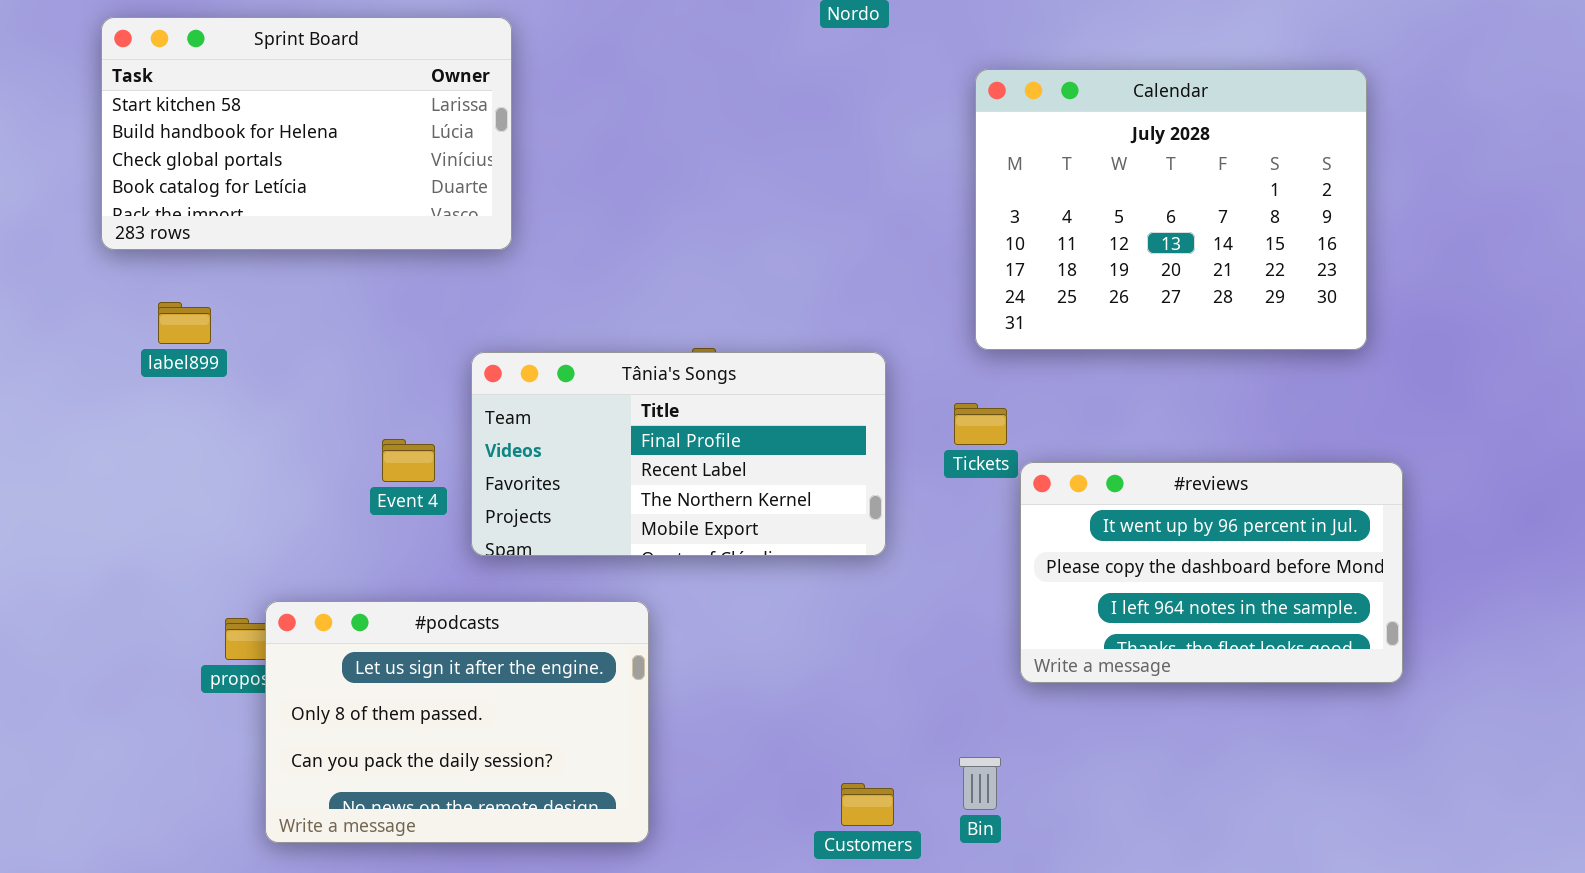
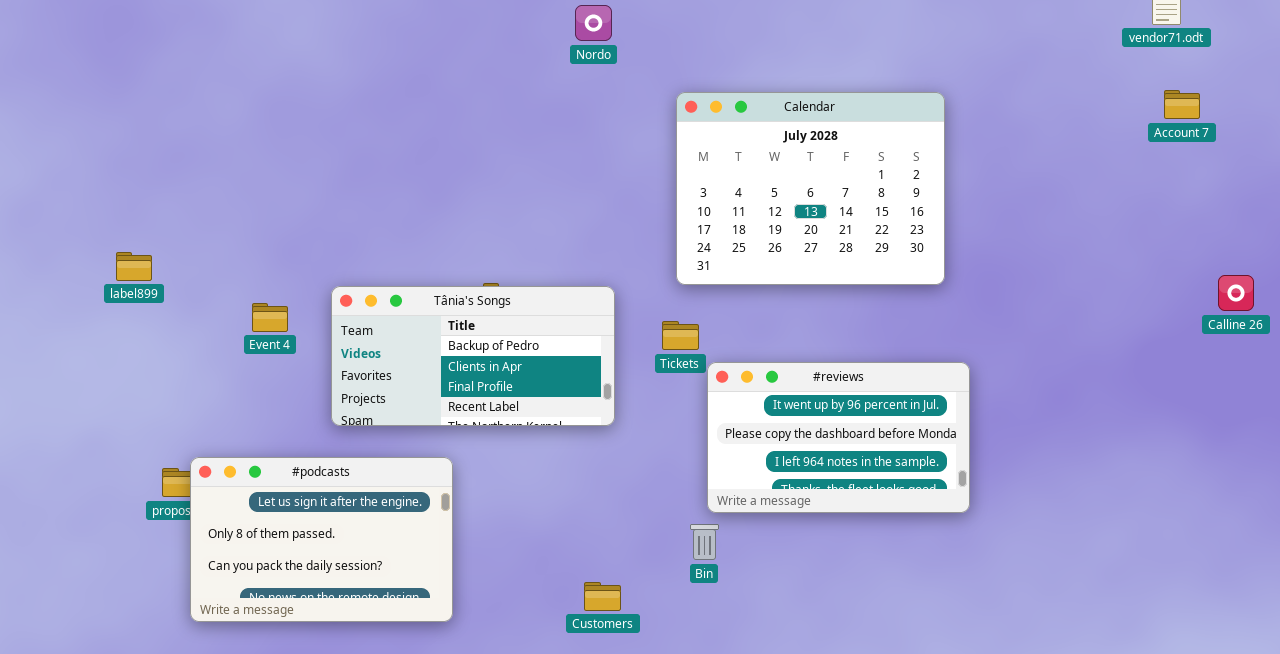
Sprint Board: [101,17,512,250] -> none, closed
Tânia's Songs: [471,352,886,556] -> [331,286,615,426], scrolled up 2 rows
Event 4: [382,439,435,482] -> [252,303,288,332], moved
Bin: [959,757,1001,810] -> [690,524,719,560], moved

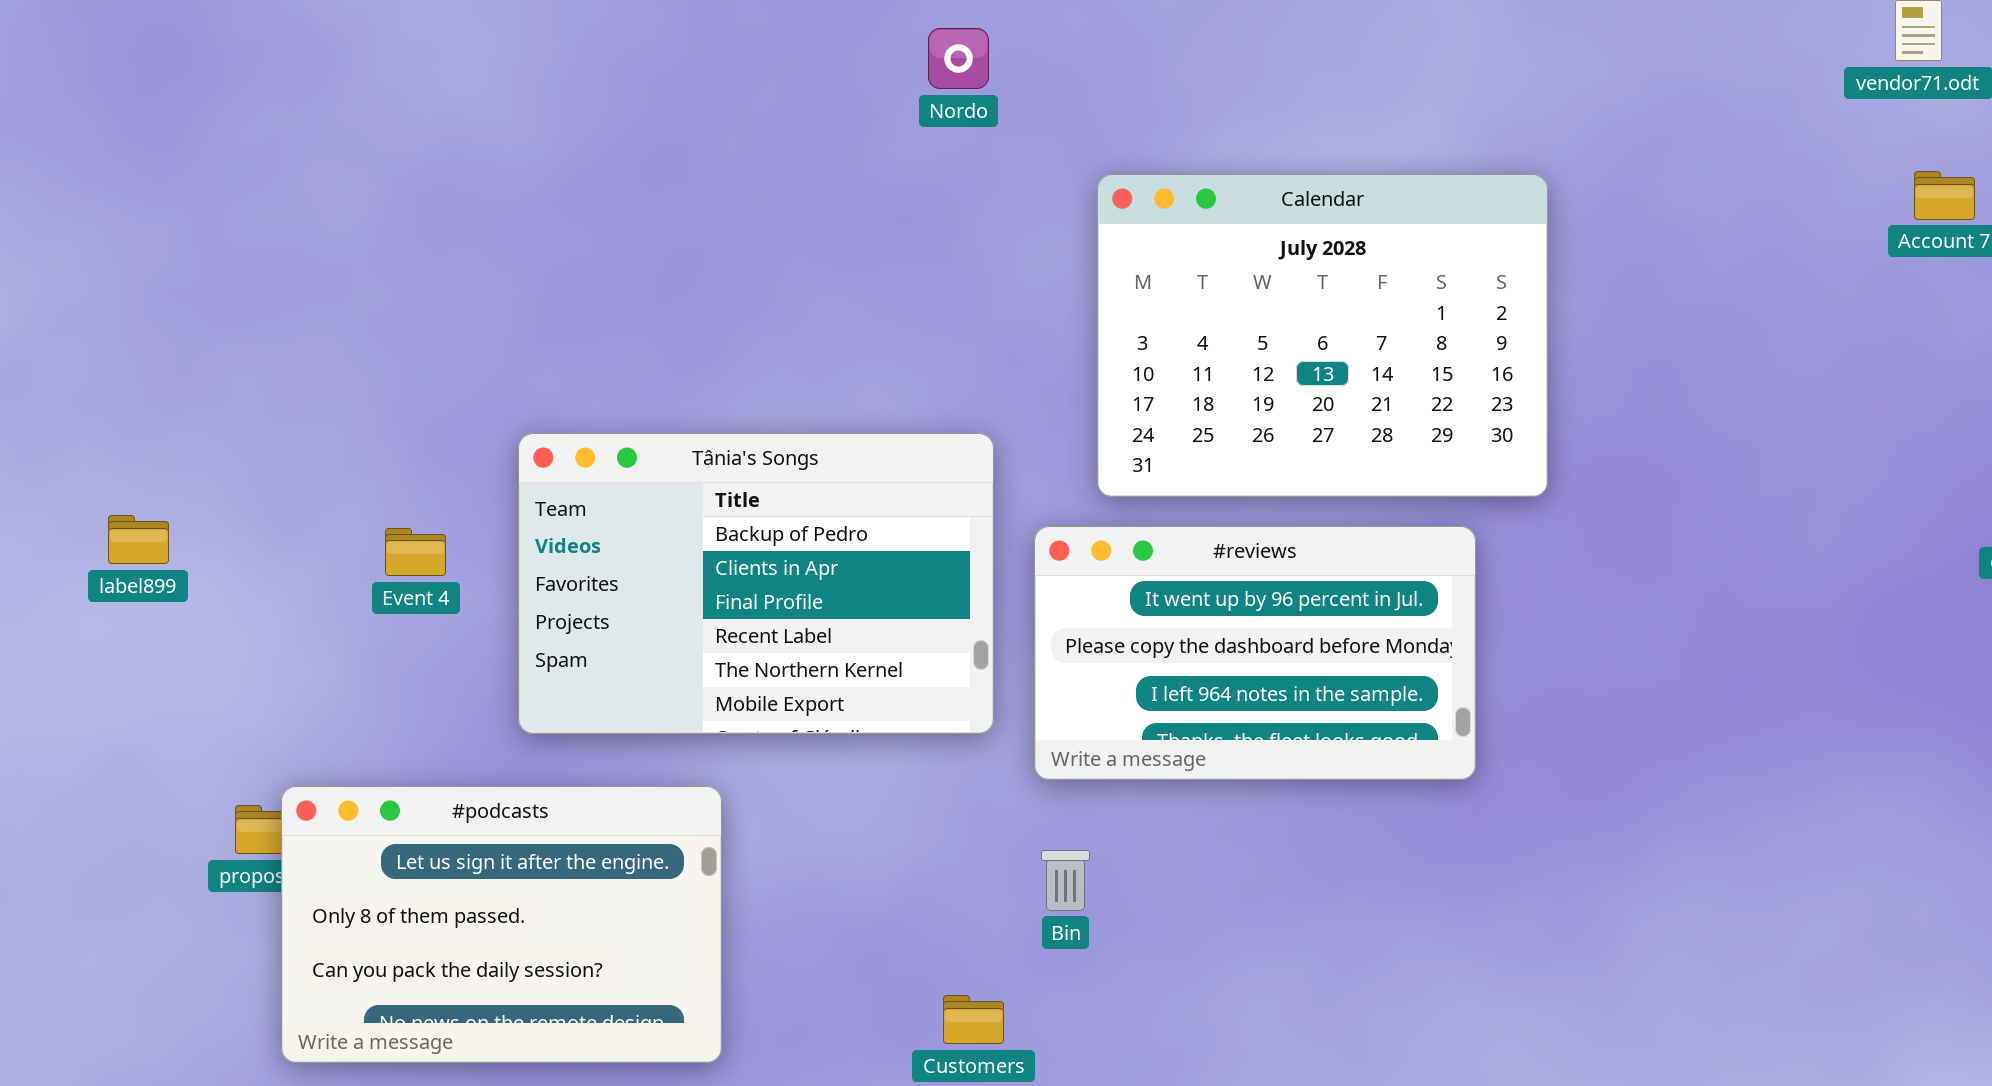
label899: [116,252,152,281] -> [108,515,169,564], moved
Tânia's Songs: [331,286,615,426] -> [518,433,994,734], resized
#reviews: [707,362,970,513] -> [1034,526,1476,780], moved
Bin: [690,524,719,560] -> [1041,850,1090,911], moved

